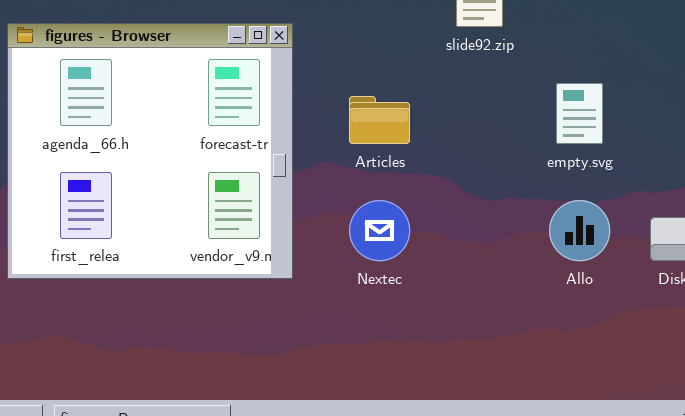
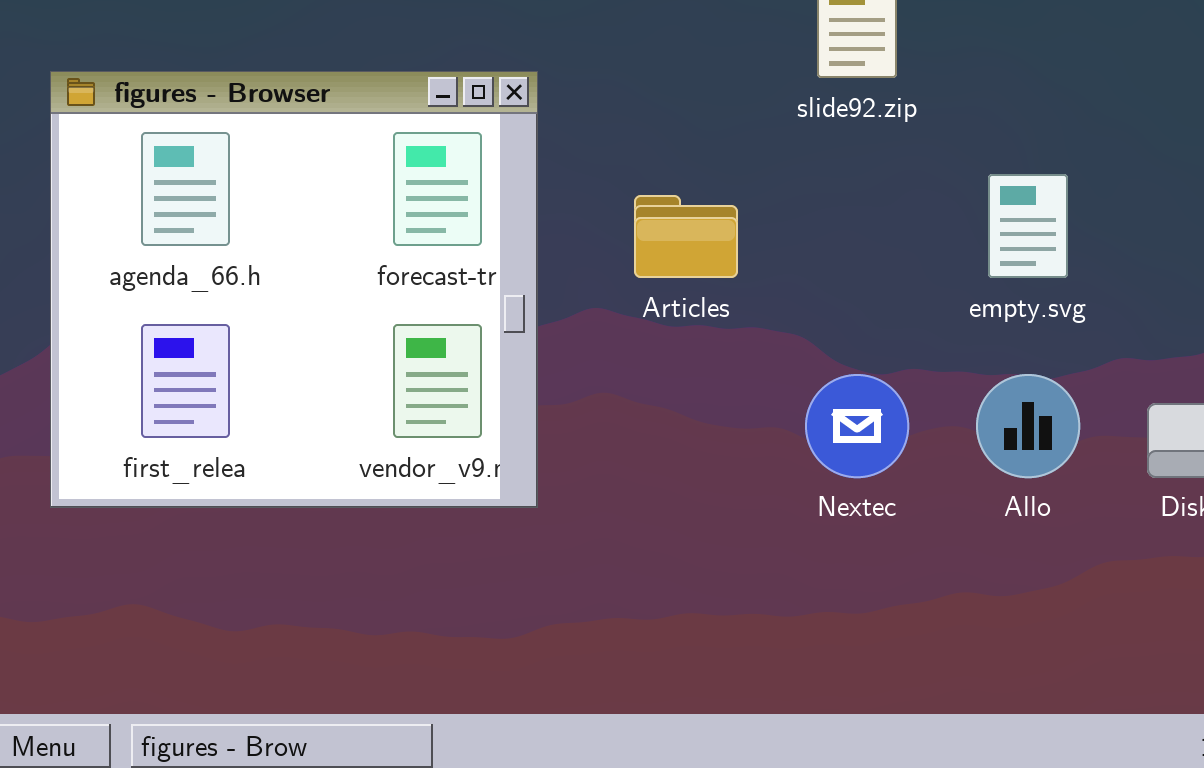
Nextec: [349,200,410,261] -> [805,374,909,478], moved

